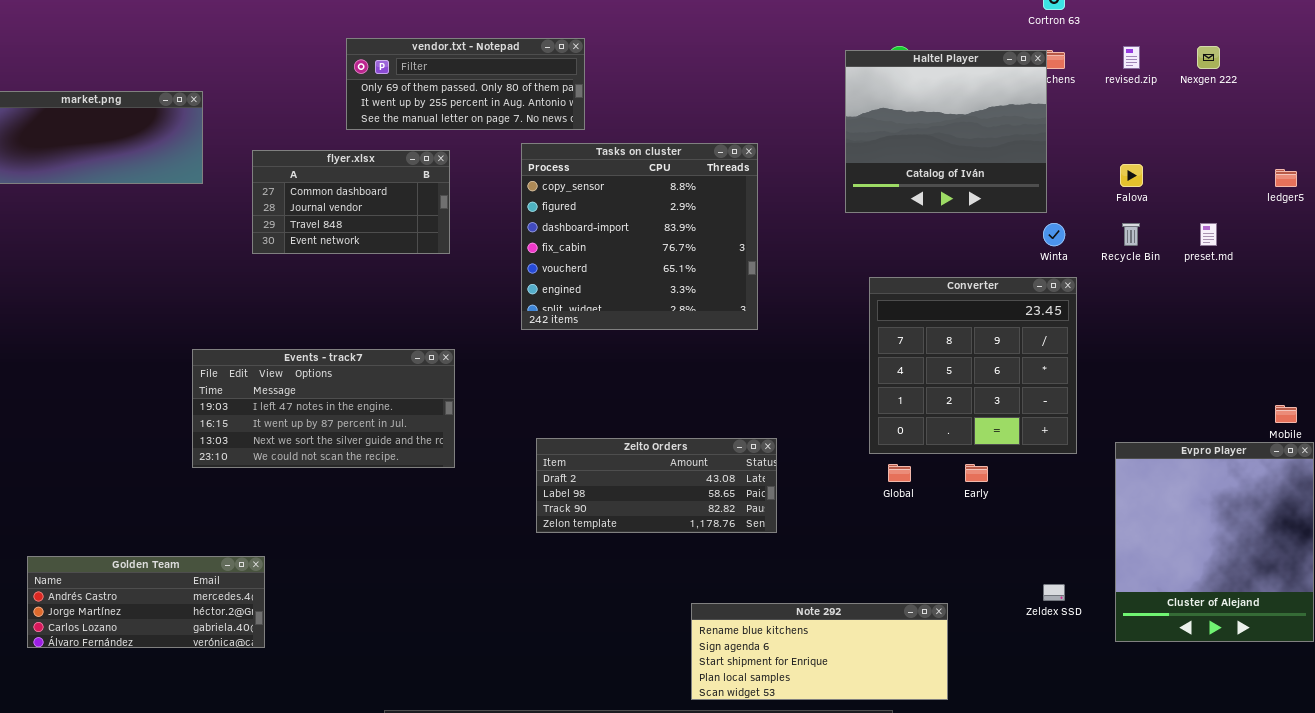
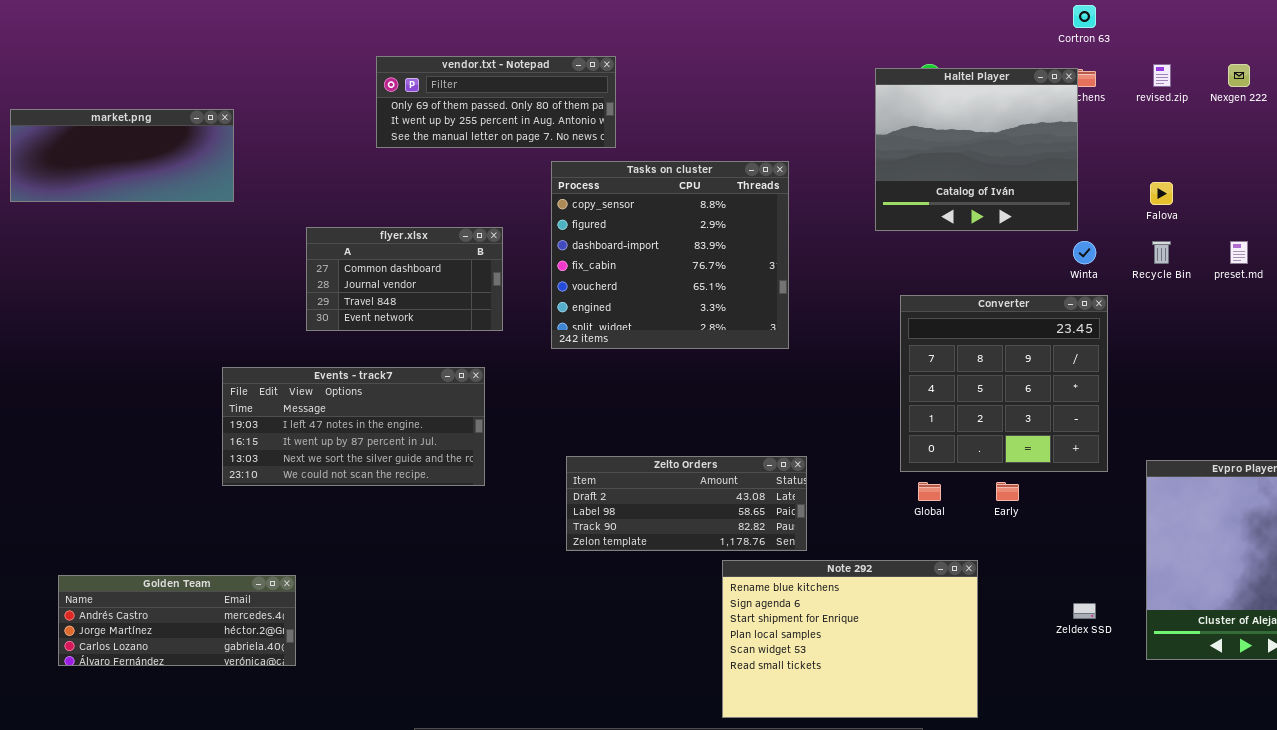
flyer.xlsx: [252,150,450,254] -> [306,227,503,331], moved
Note 292: [691,603,948,700] -> [722,560,978,718], resized

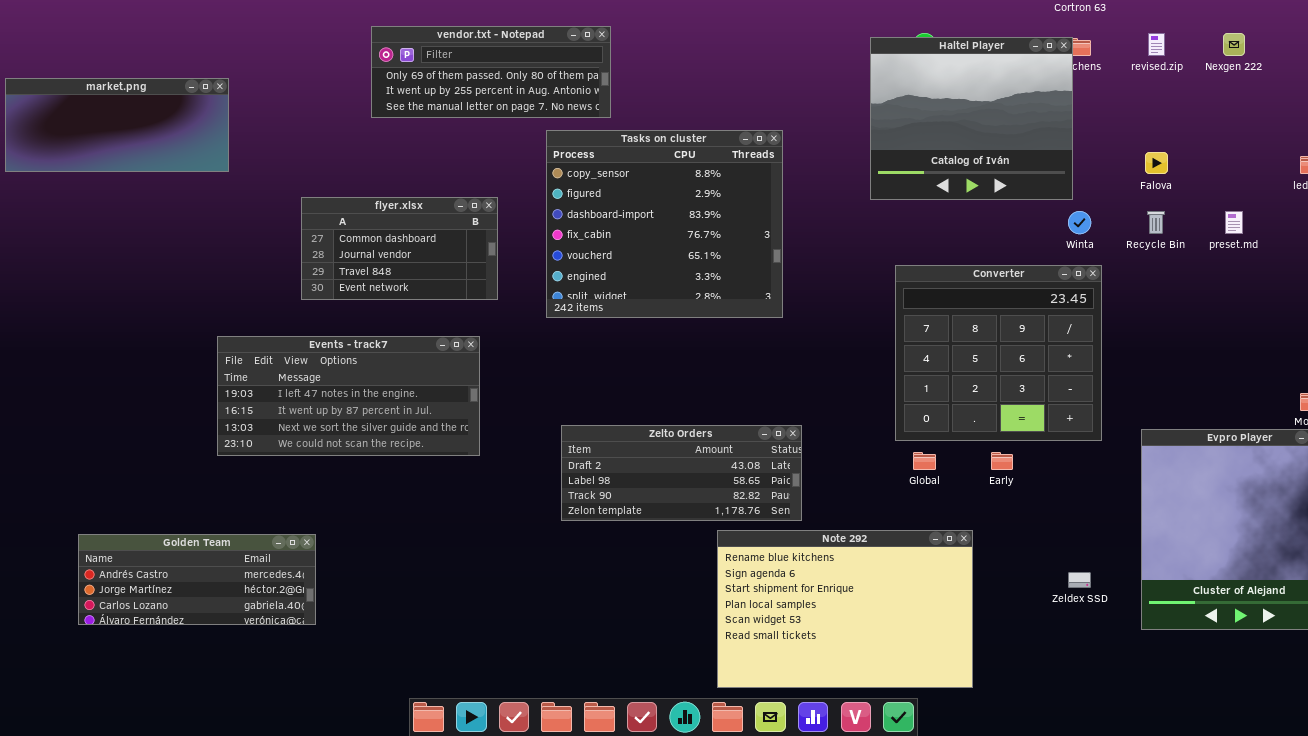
Golden Team: [58,575,296,666] -> [78,534,316,625], moved

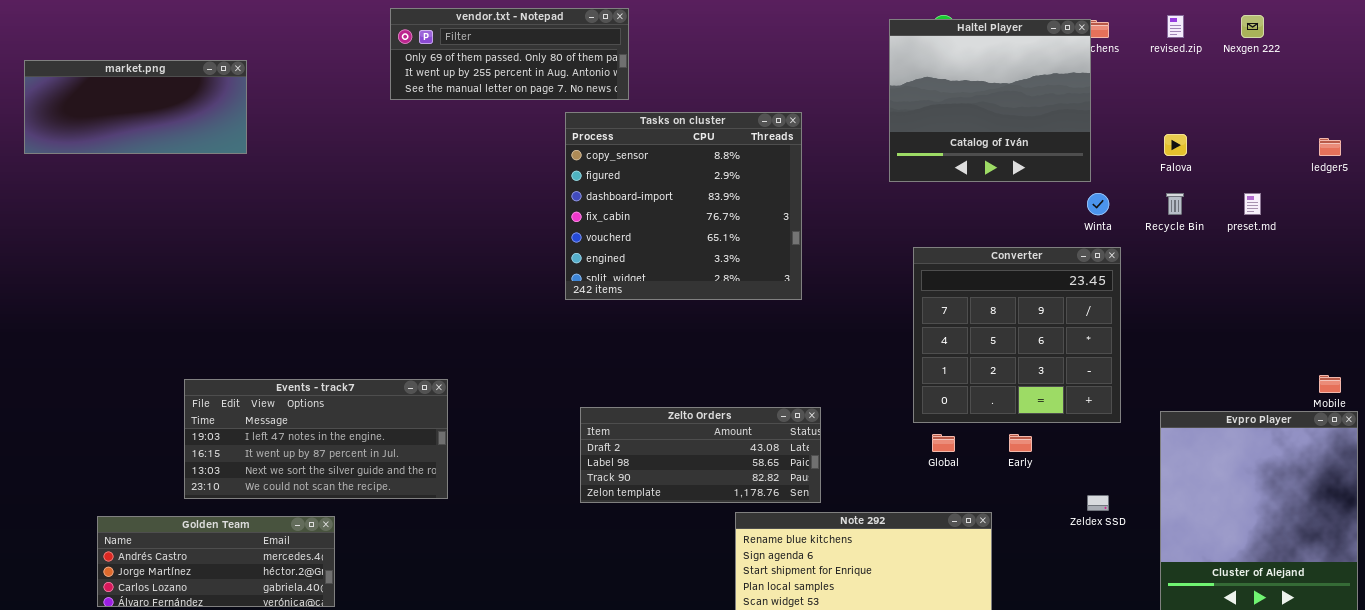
flyer.xlsx: [301,197,498,300] -> none, closed
Events - track7: [217,336,480,456] -> [184,379,448,499], moved
Zeldex SSD: [1068,572,1091,588] -> [1087,495,1109,511], moved

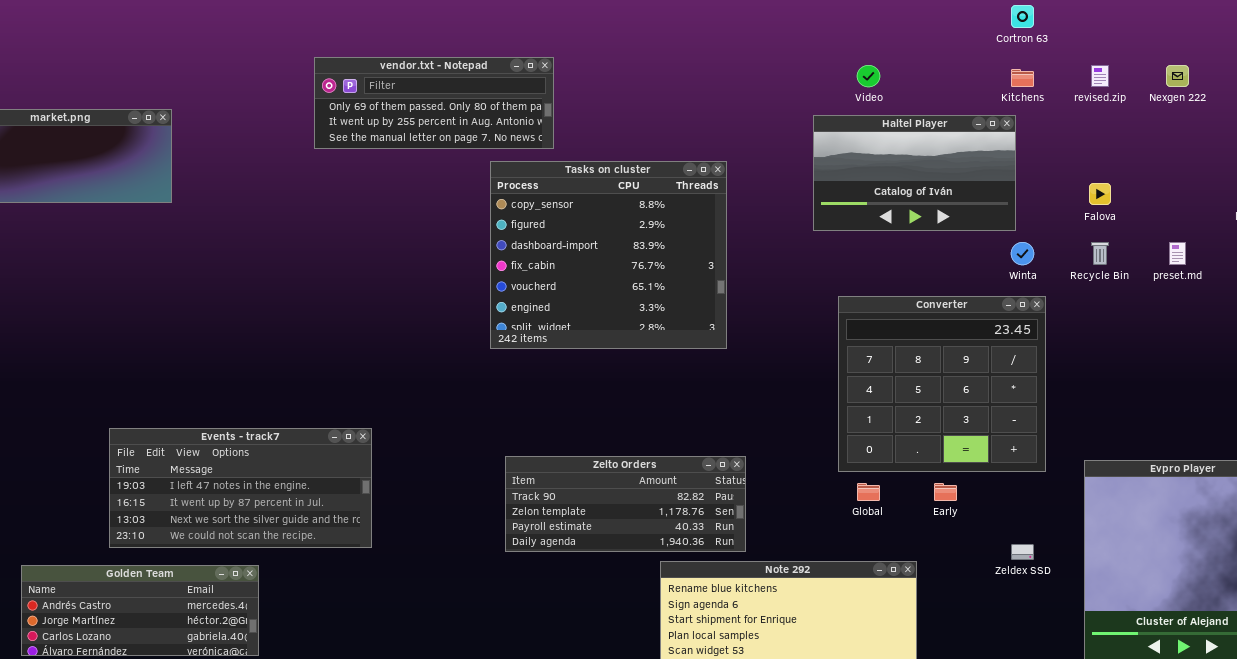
Haltel Player: [889,19,1091,182] -> [813,115,1016,231], resized
Zelto Orders: [580,407,821,503] -> [505,456,746,552], scrolled down 2 rows

